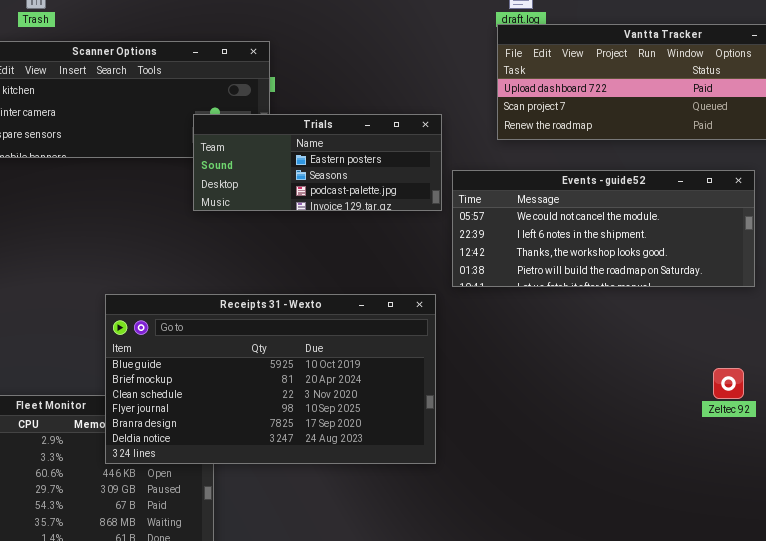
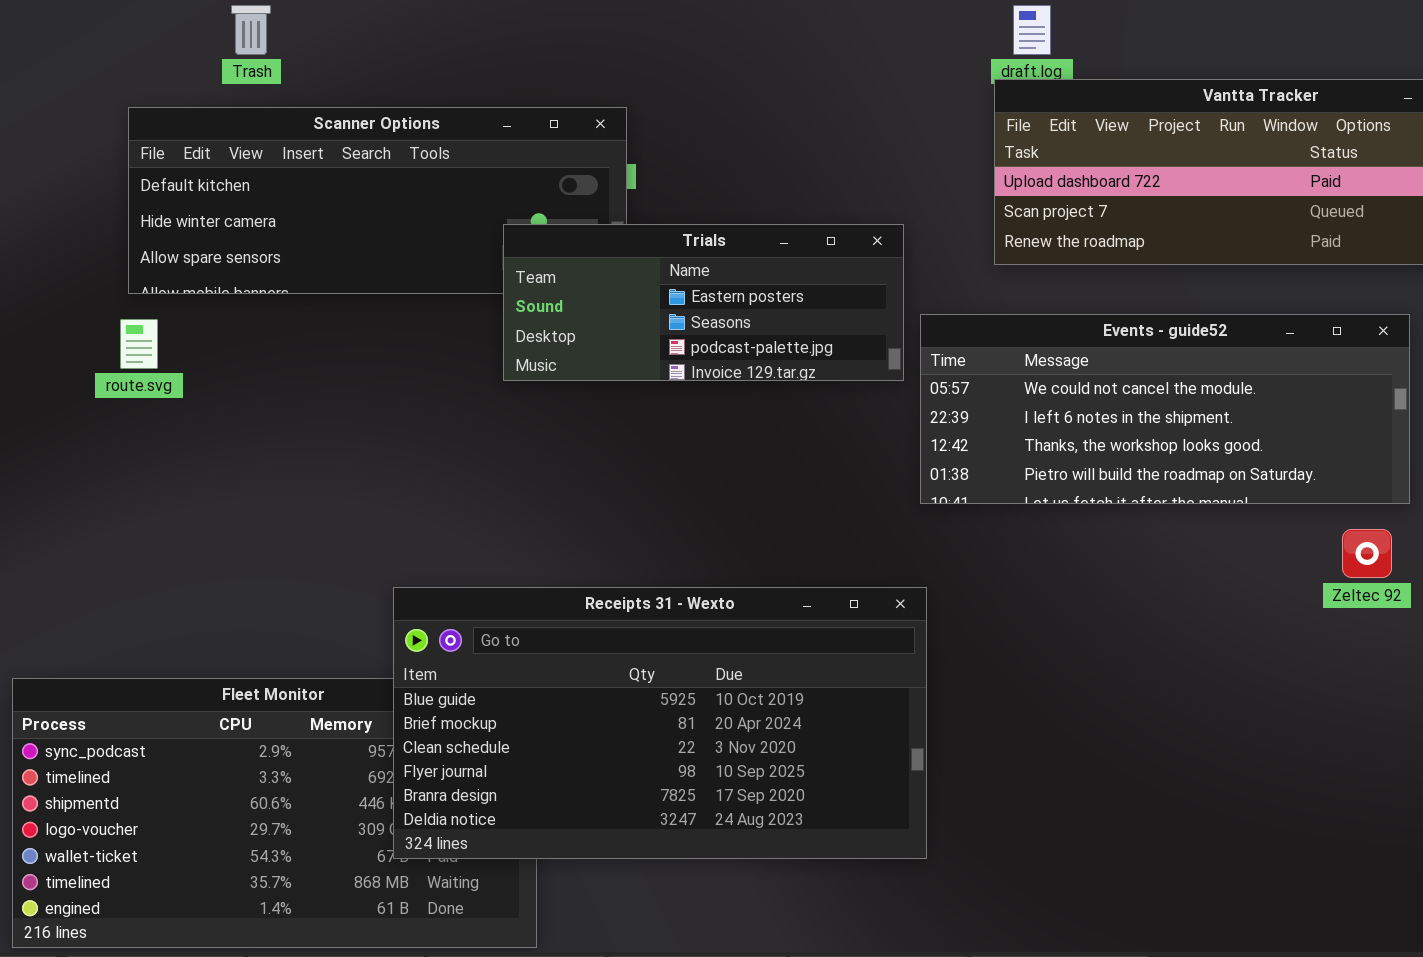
Receipts 31 - Wexto: [105,294,436,464] -> [393,587,927,859], moved
Zeltec 92: [713,368,744,399] -> [1342,529,1392,578], moved

